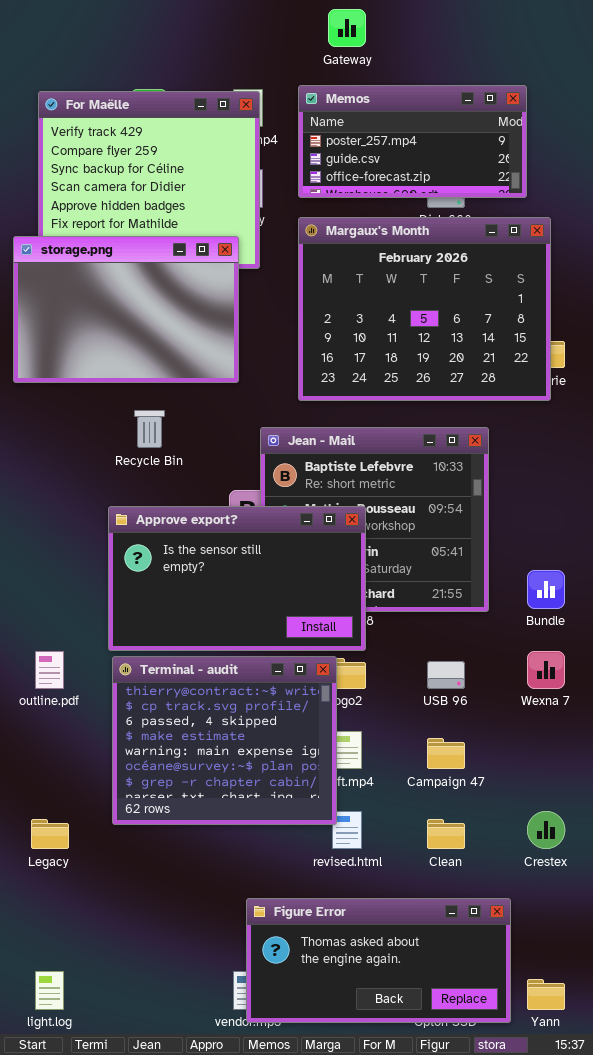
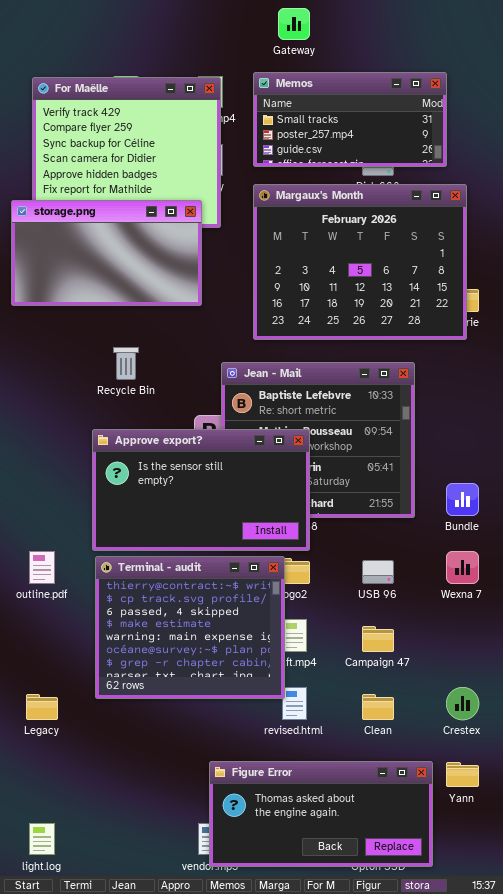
Memos: [298,85,527,198] -> [253,72,447,167], scrolled up 1 row
storage.png: [13,236,239,383] -> [11,200,202,306], resized
Yann: [527,979,565,1010] -> [446,762,479,787], moved

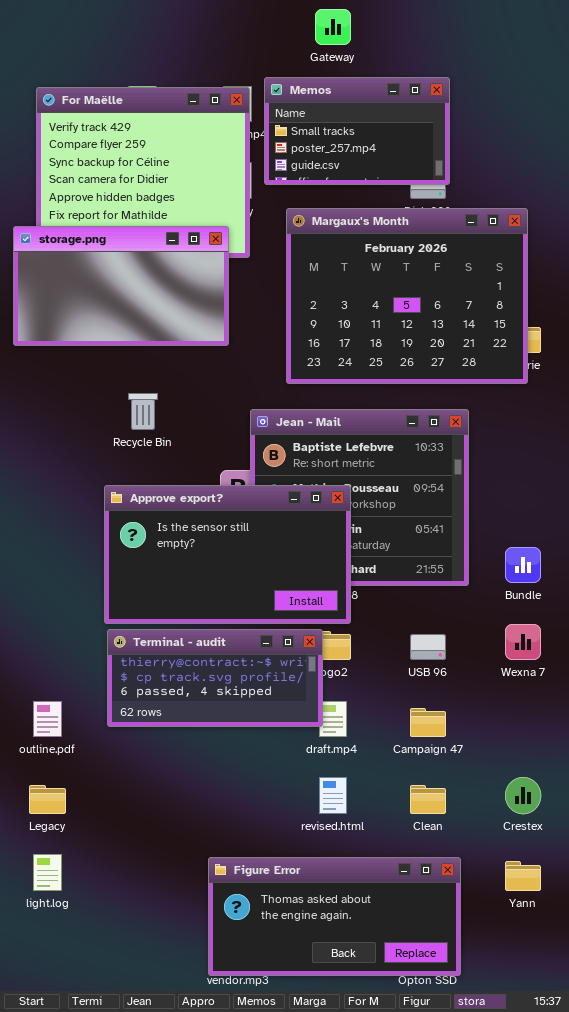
Memos: [253,72,447,167] -> [264,77,450,185], moved, resized
outline.pdf: [29,551,55,584] -> [33,701,62,737], moved
Terminal - audit: [95,556,285,699] -> [107,629,323,727], resized
Figure Error: [209,761,433,867] -> [208,857,461,976], moved
light.log: [29,823,55,855] -> [33,854,62,891], moved

